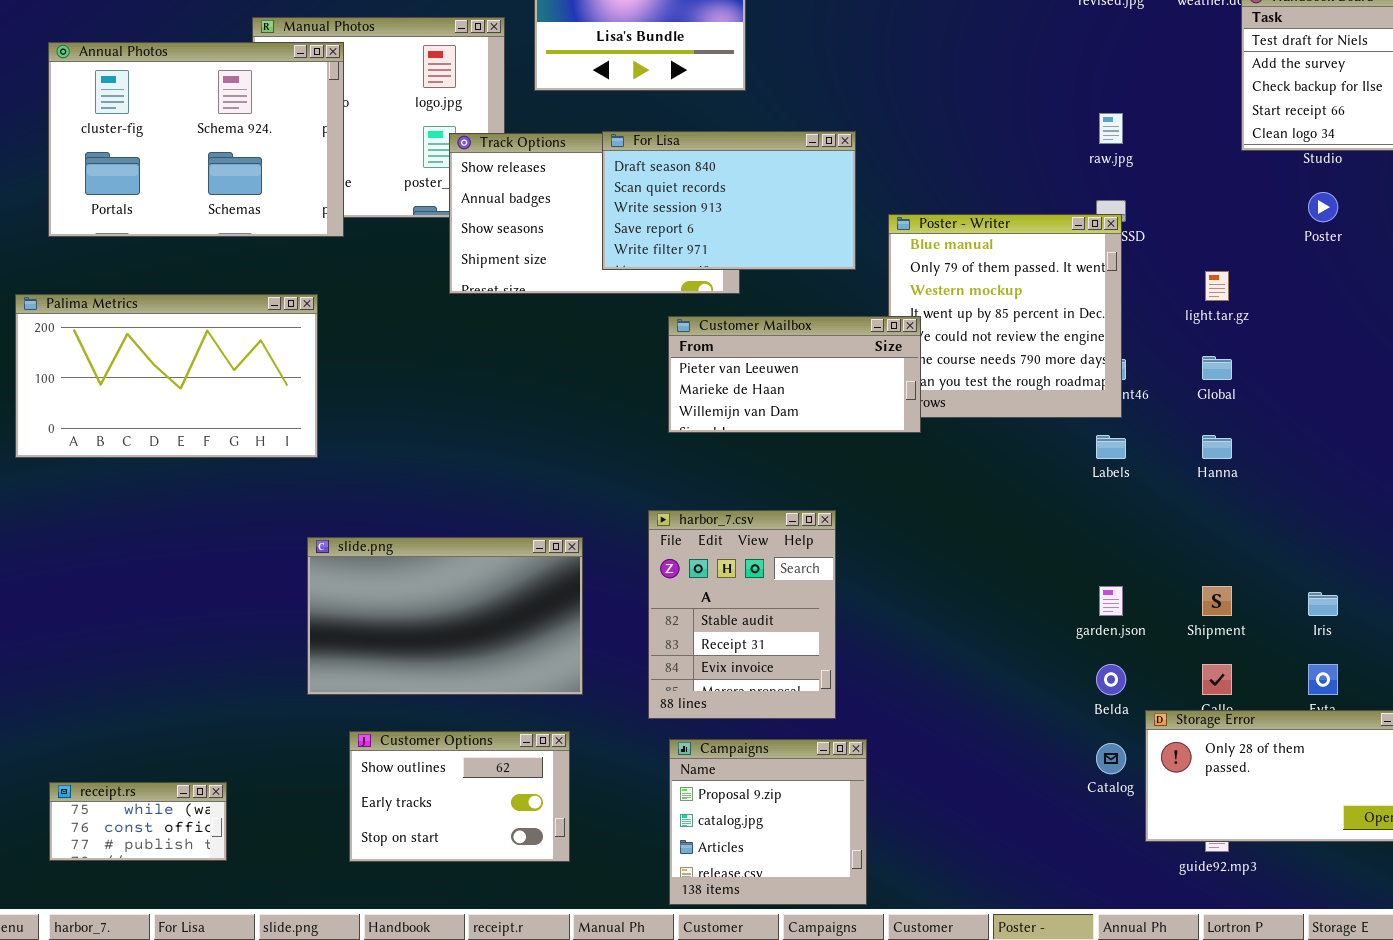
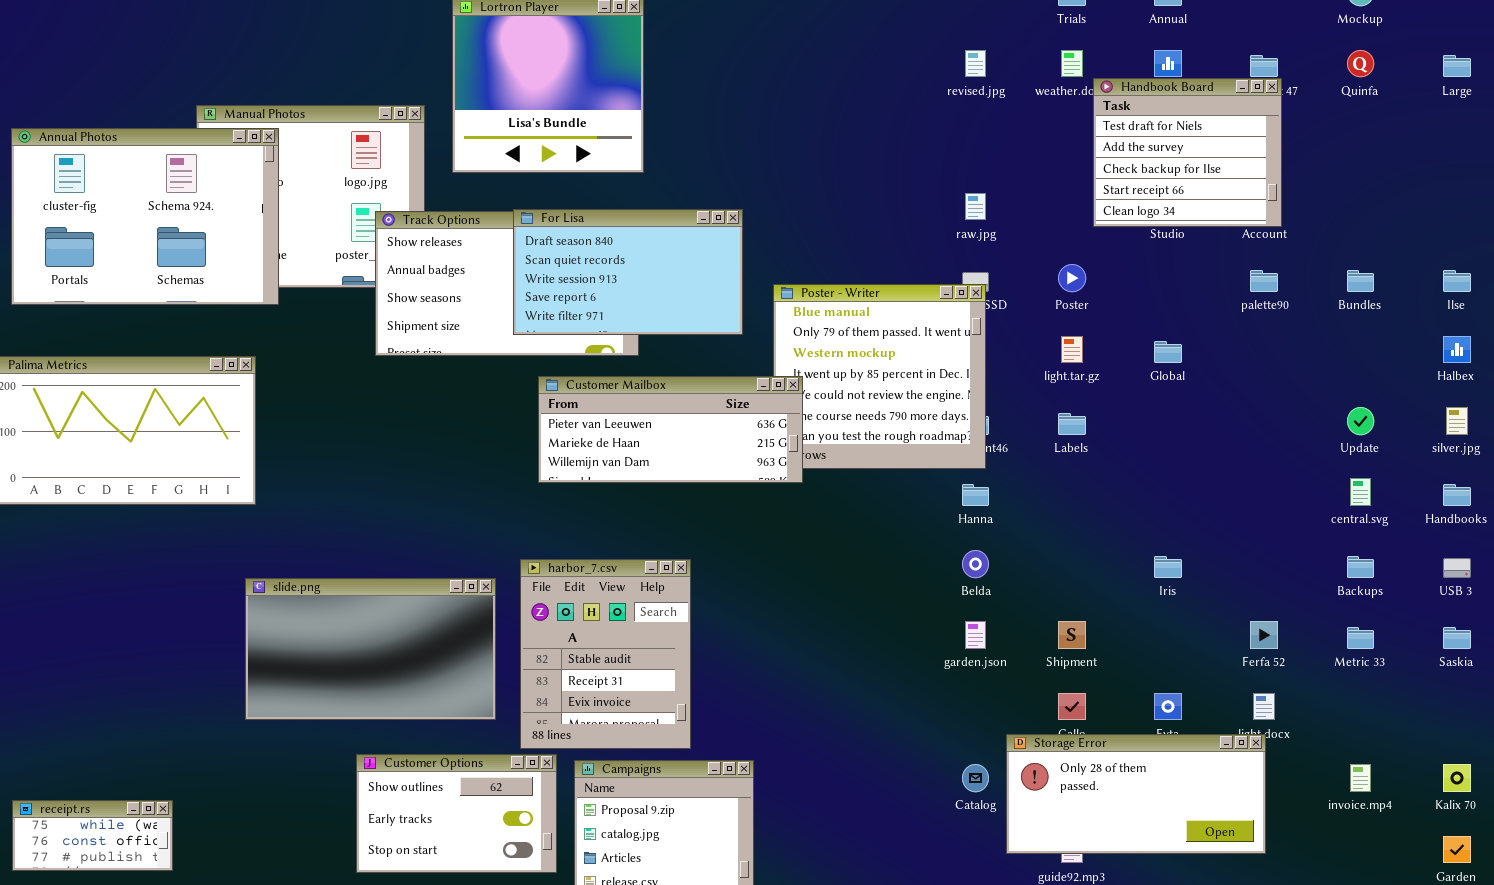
Poster: [1308,192,1338,222] -> [1058,264,1086,292], moved
Customer Mailbox: [668,316,921,433] -> [538,376,803,483], resized
Global: [1202,356,1232,380] -> [1154,341,1182,363], moved
Labels: [1096,435,1126,459] -> [1058,413,1086,435], moved
Hanna: [1202,435,1232,459] -> [962,484,989,506], moved
harbor_7.csv: [648,510,836,719] -> [520,559,691,749], moved
Iris: [1308,592,1338,616] -> [1154,556,1182,578], moved
Belda: [1096,664,1126,695] -> [962,550,989,578], moved
Customer Options: [349,731,570,862] -> [356,754,557,873], moved

